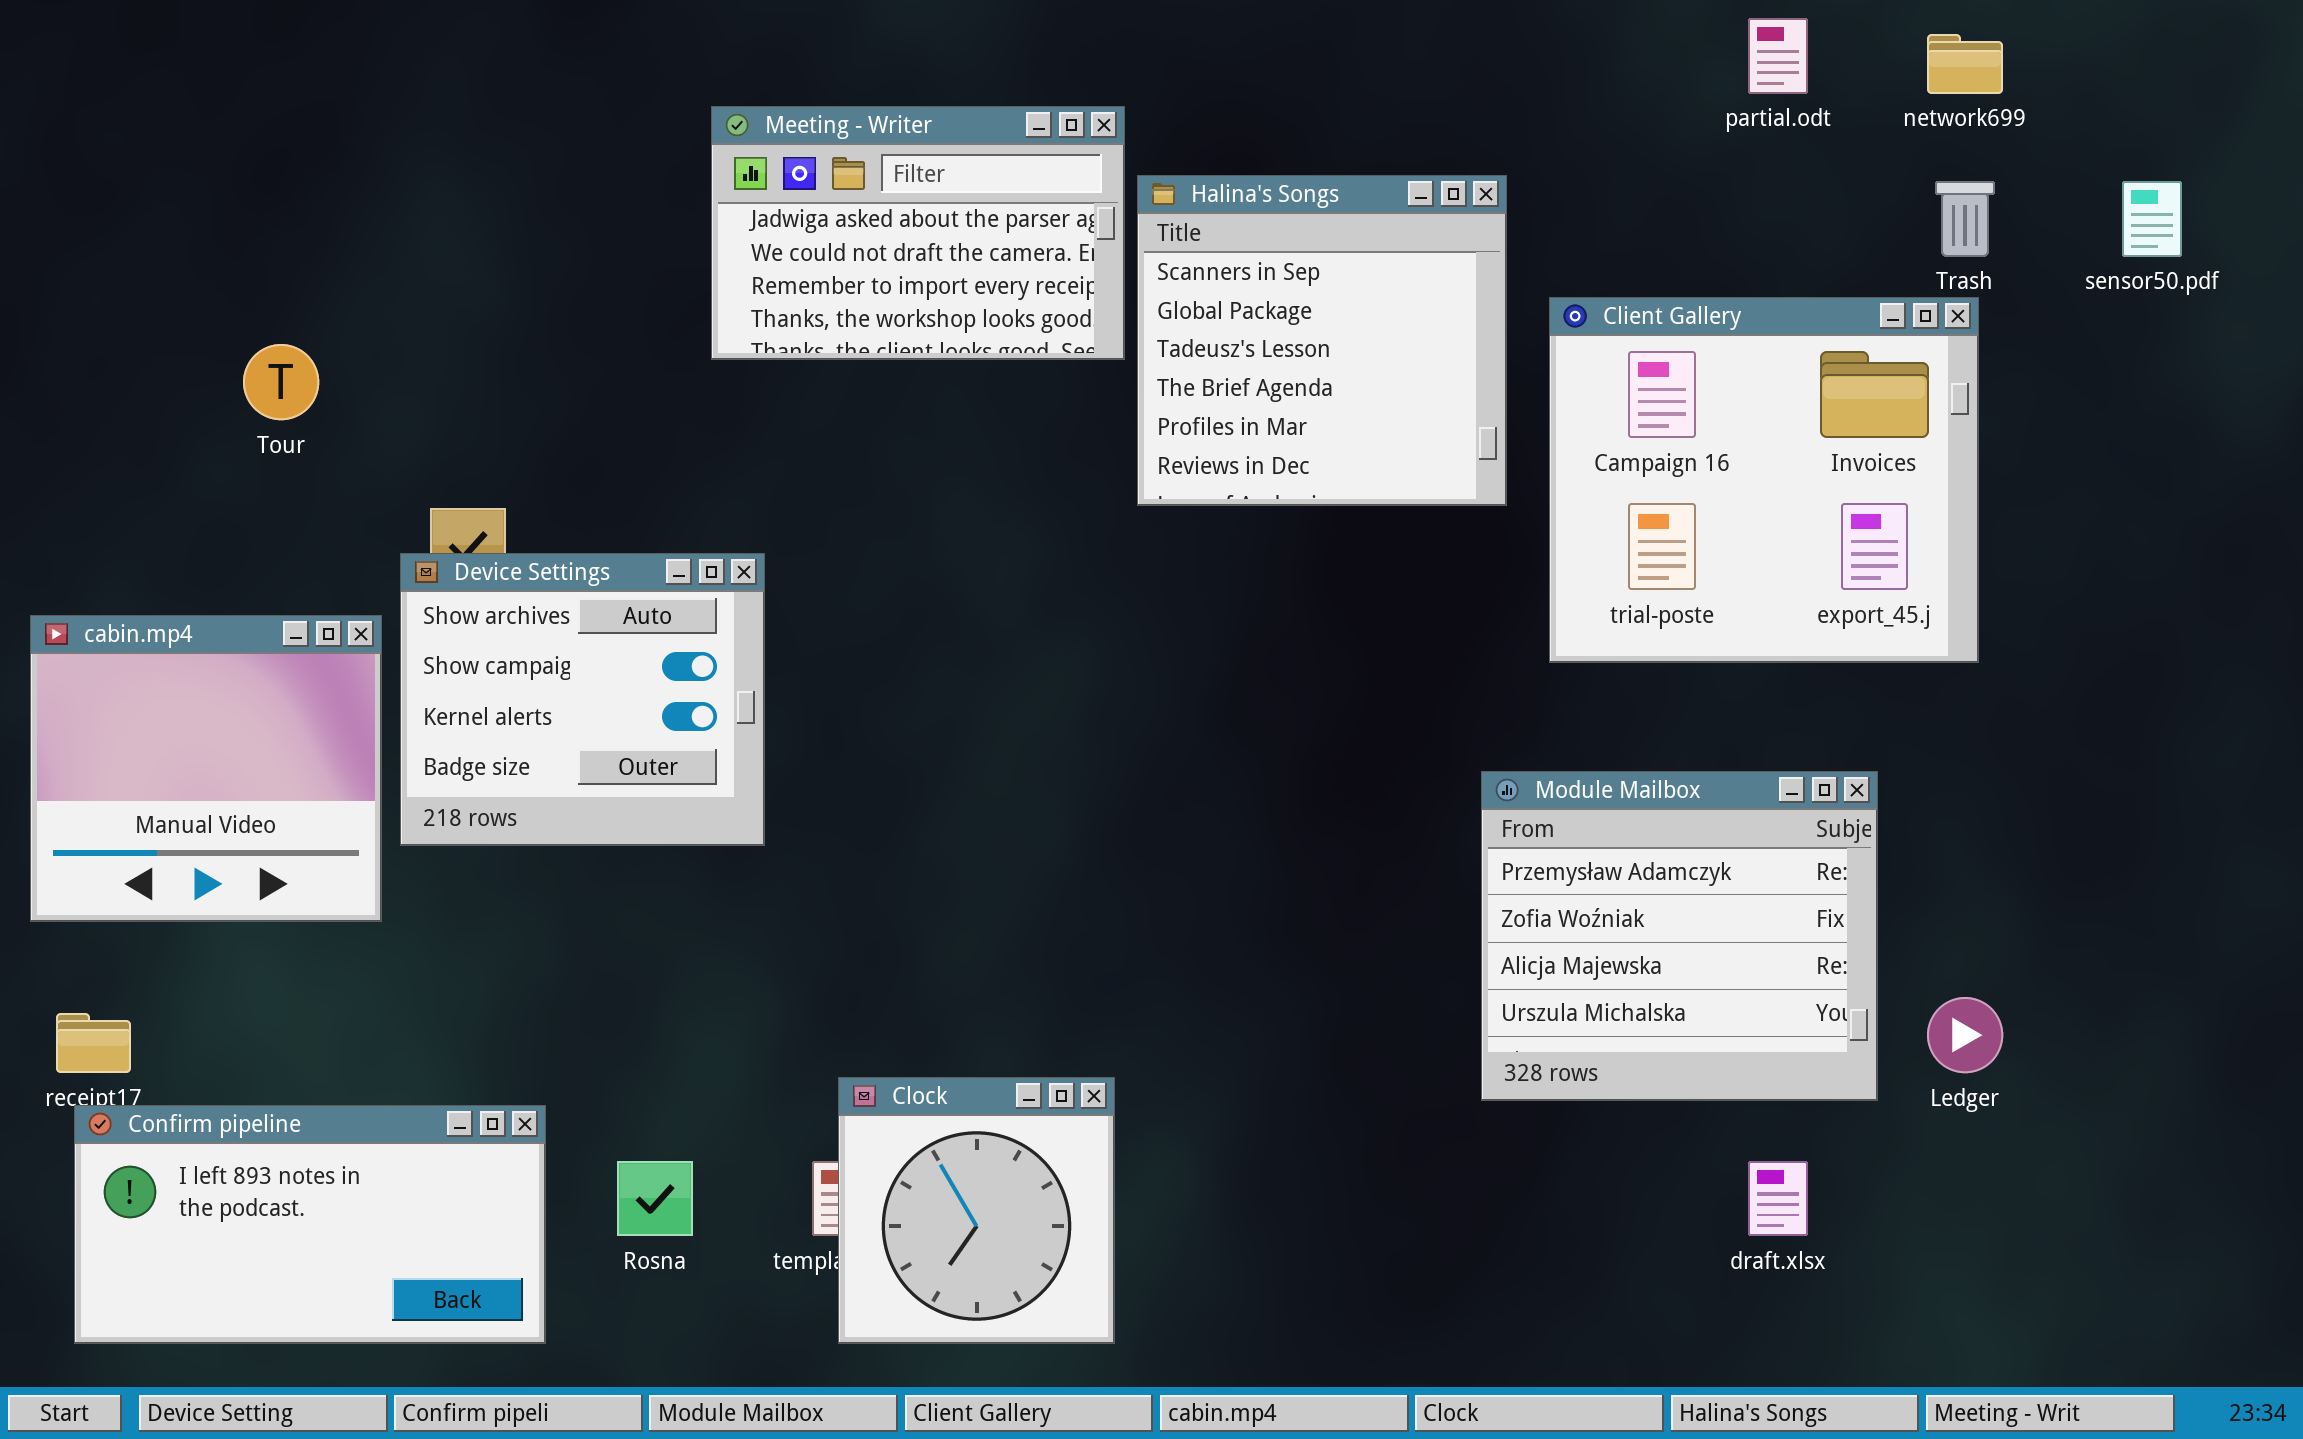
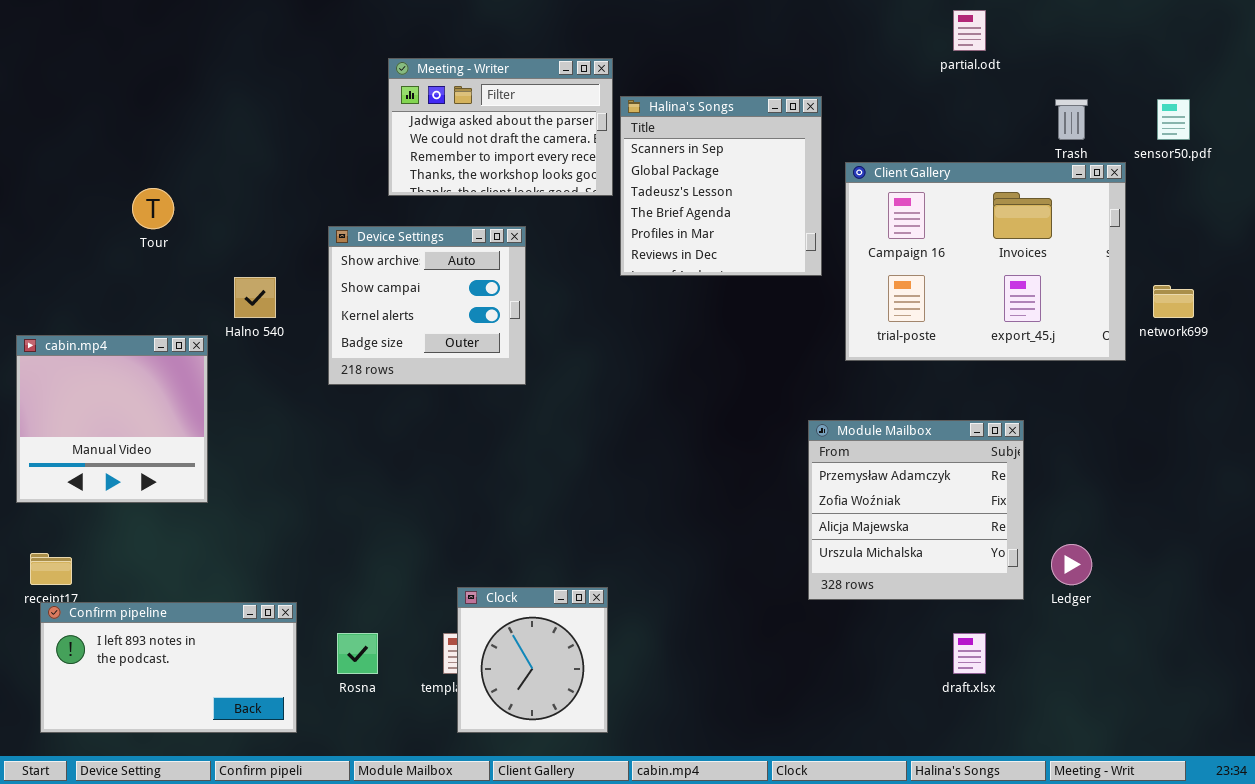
network699: [1927,34,2003,94] -> [1153,285,1194,318], moved
Client Gallery: [1549,297,1979,663] -> [845,162,1126,361], resized
Device Settings: [400,553,765,846] -> [328,226,526,385], moved

